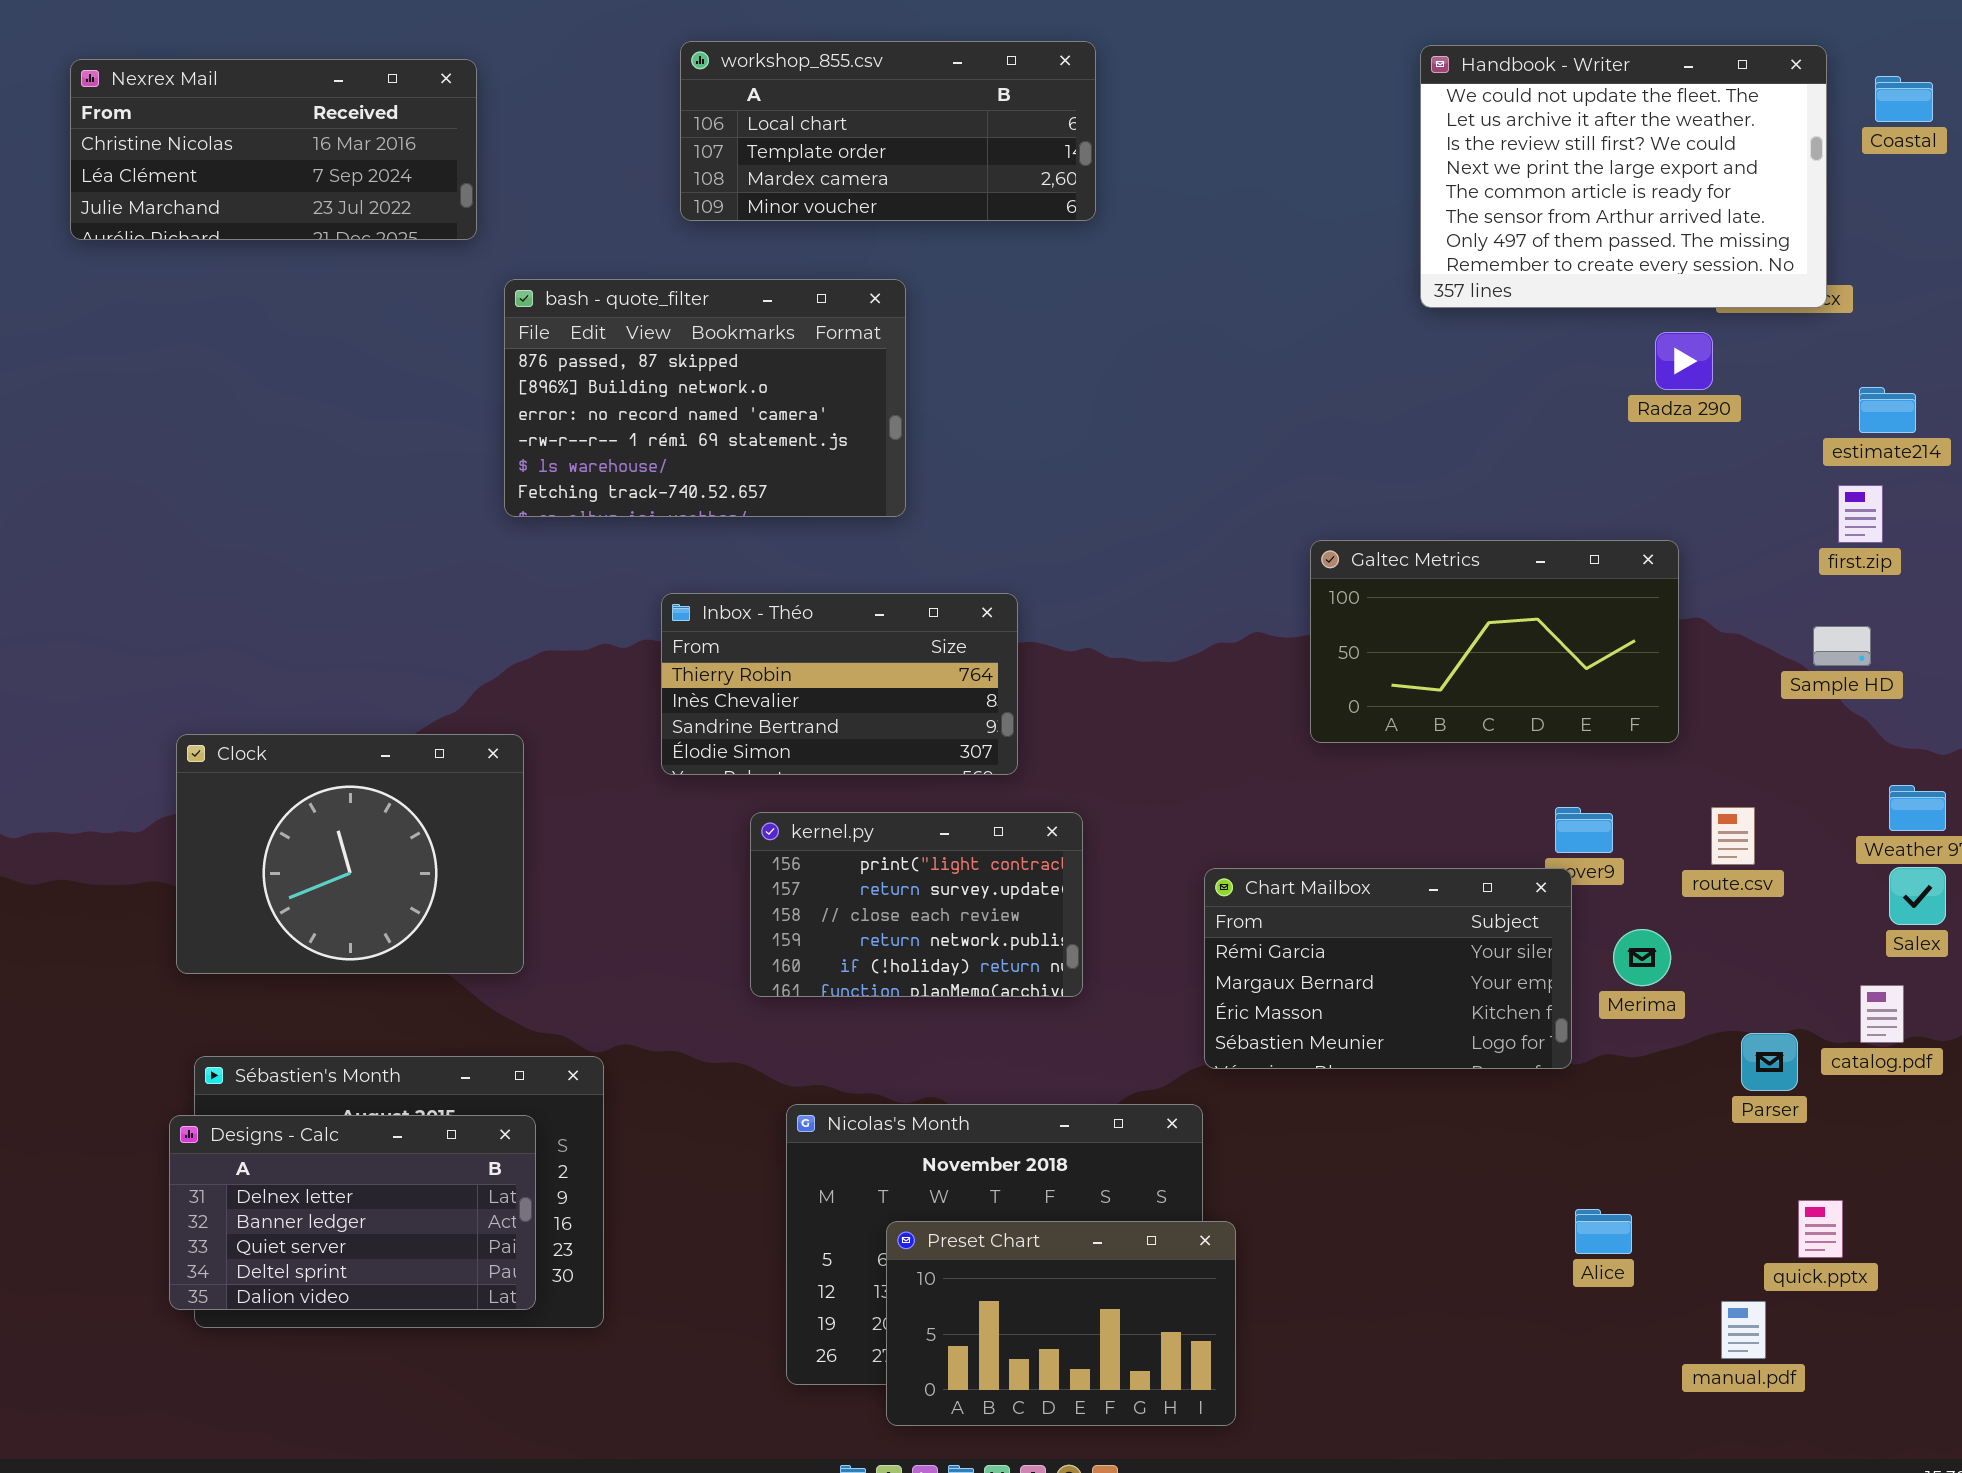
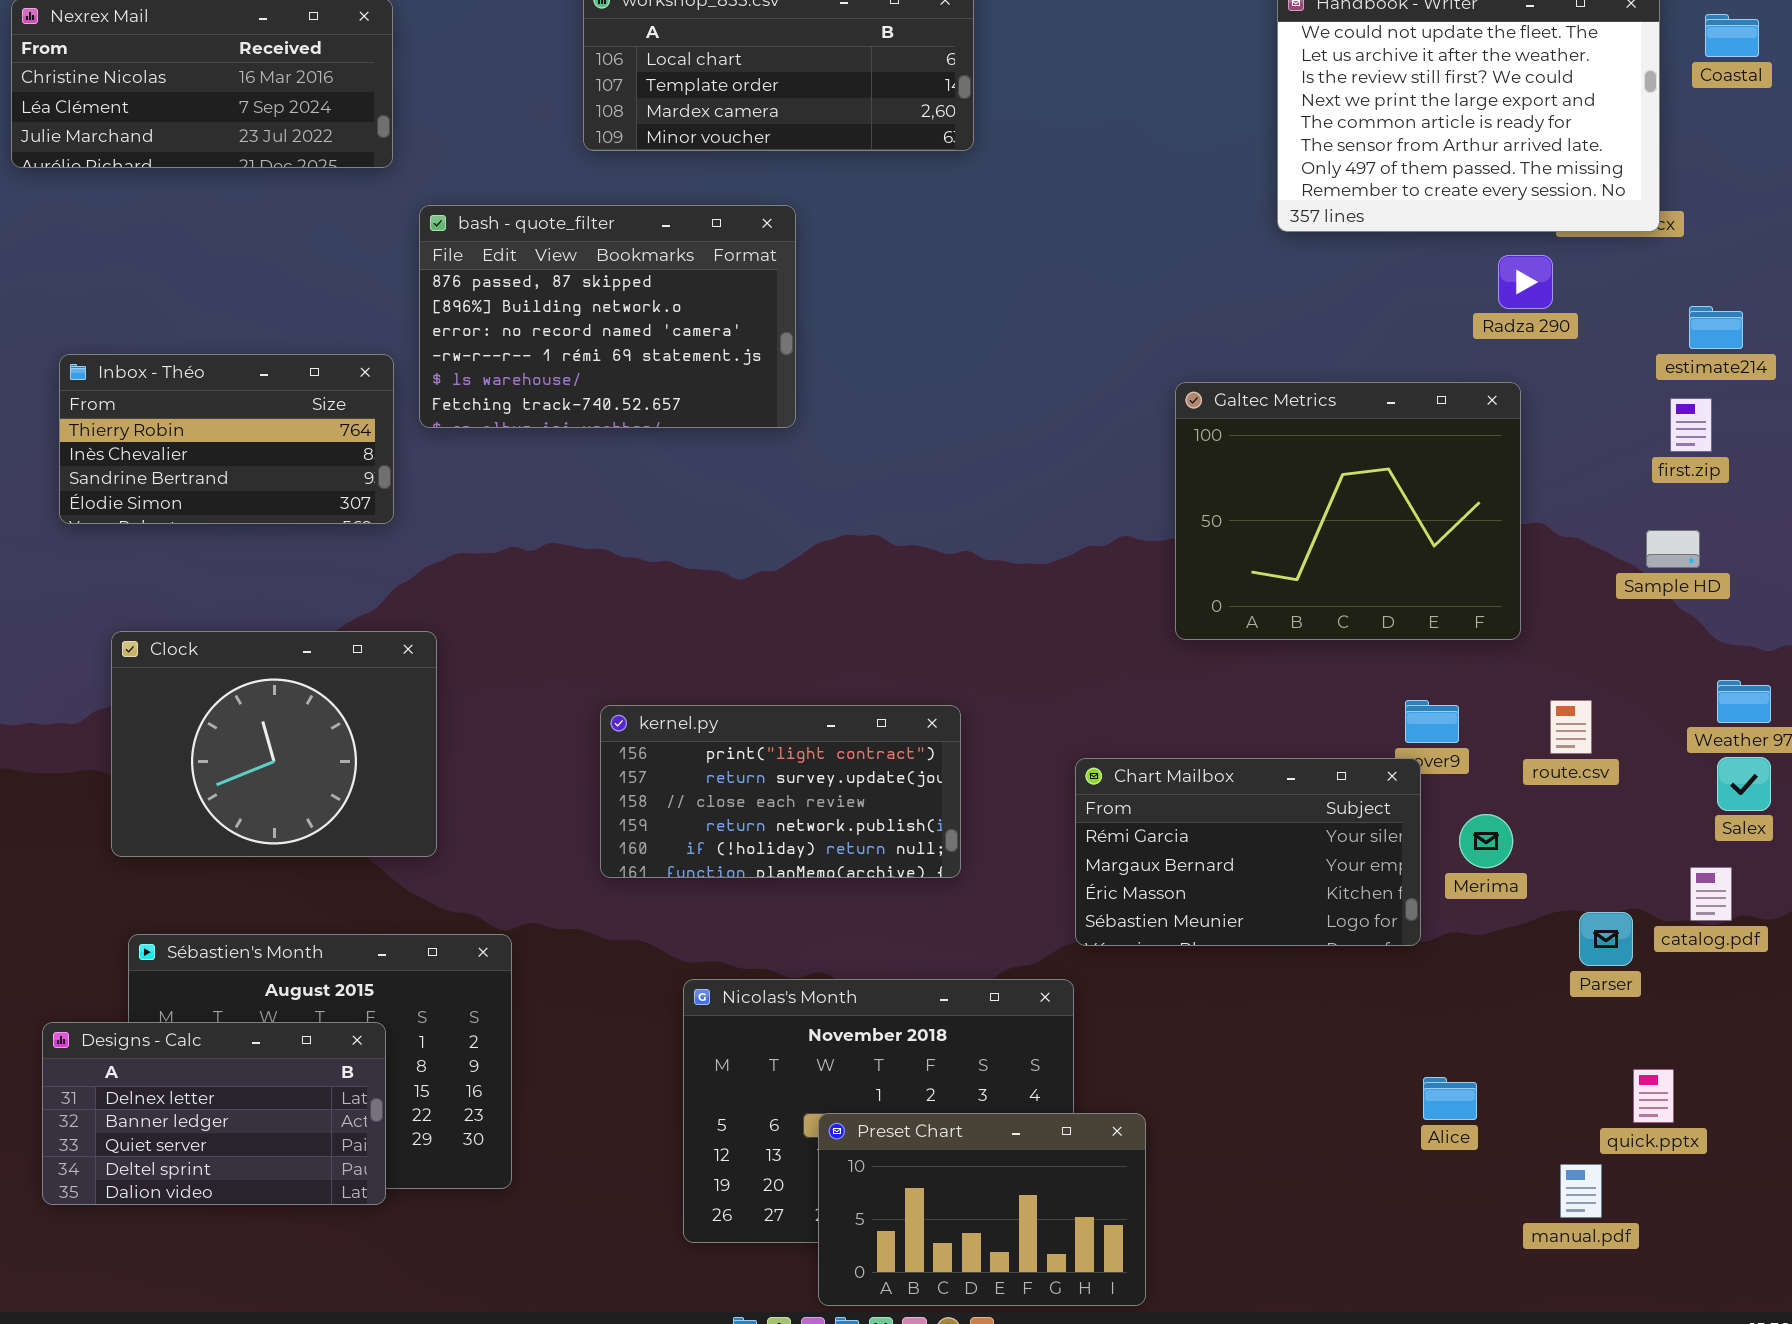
Galtec Metrics: [1310,540,1679,743] -> [1175,382,1521,640], resized
Inbox - Théo: [661,593,1018,775] -> [59,354,394,524], moved
kernel.py: [750,812,1083,997] -> [600,705,961,878], resized
Designs - Calc: [169,1115,536,1310] -> [42,1022,386,1205], moved
Preset Chart: [886,1221,1236,1426] -> [818,1113,1146,1306], moved

